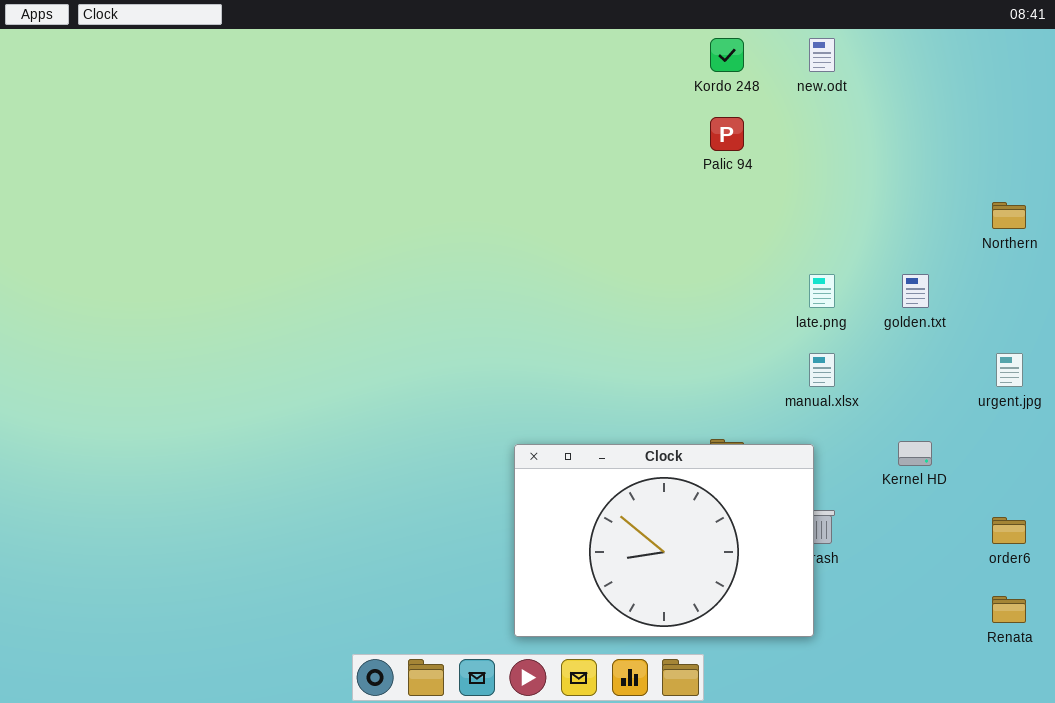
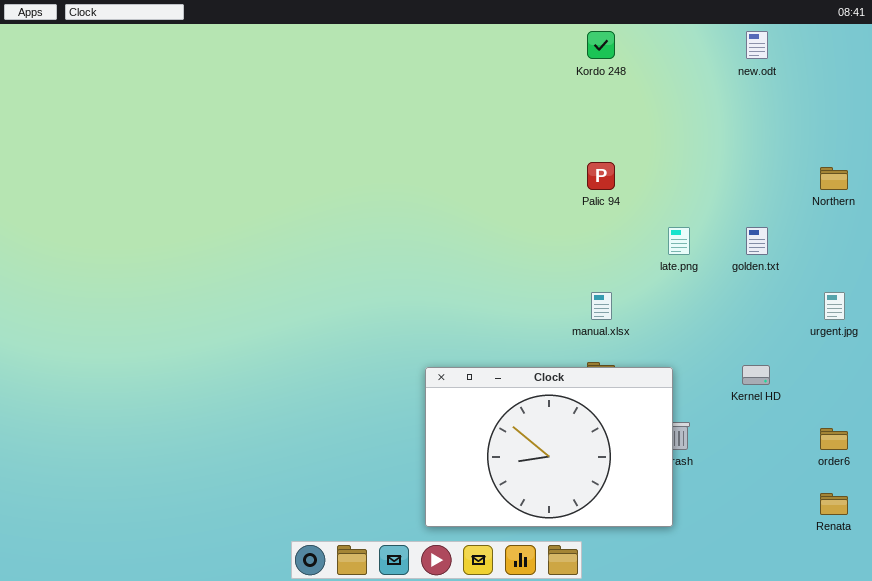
new.odt: [809,38,835,72] -> [746,31,768,59], moved
Palic 94: [710,117,744,151] -> [587,162,615,190], moved
manual.xlsx: [809,353,835,387] -> [591,292,612,320], moved

